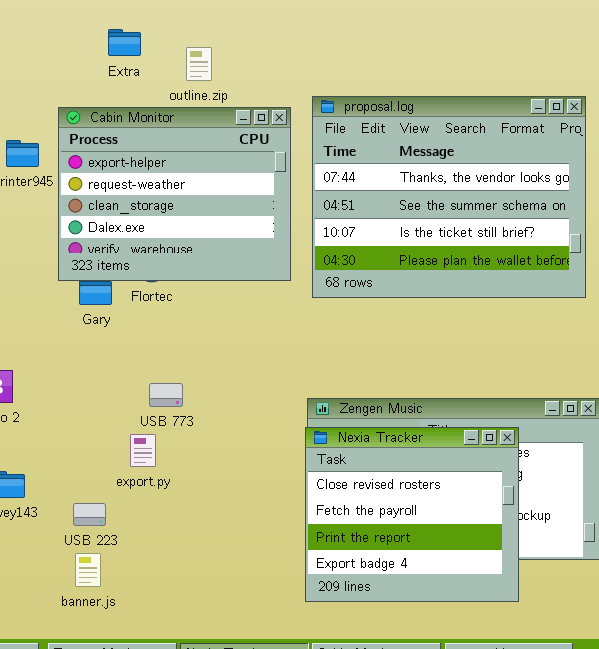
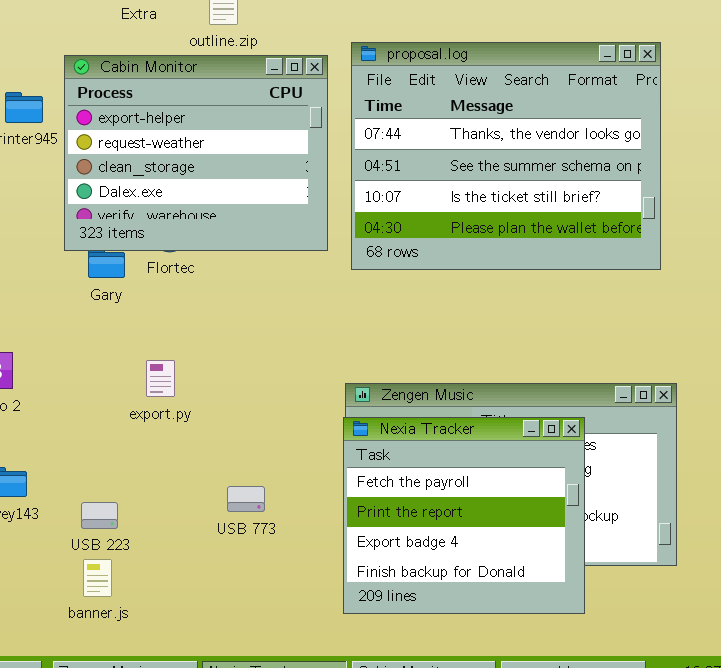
USB 773: [149,383,183,407] -> [227,486,265,512], moved
Nexia Tracker: [305,427,519,602] -> [343,417,585,614], scrolled down 1 row
export.py: [130,434,156,467] -> [146,360,175,397], moved

